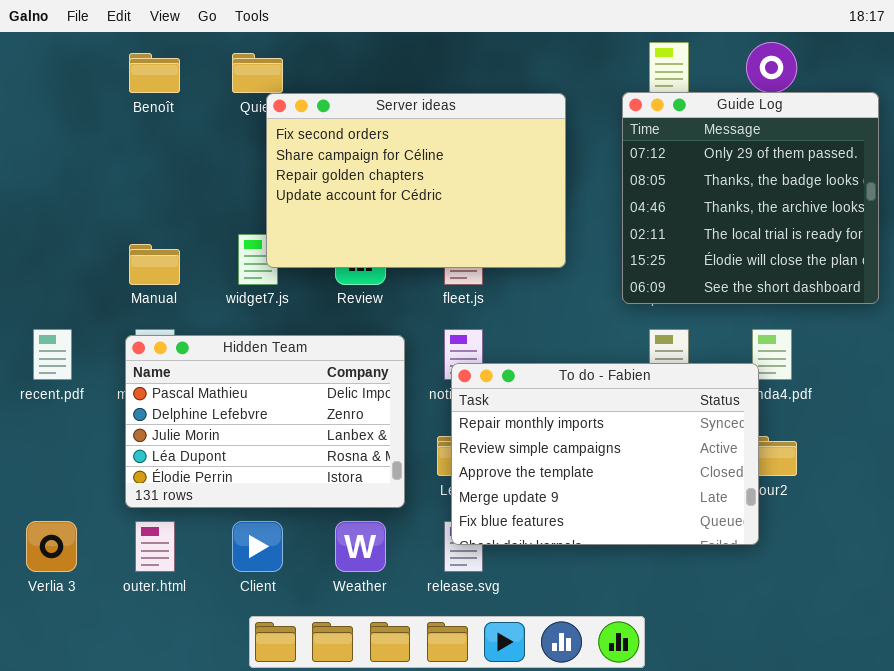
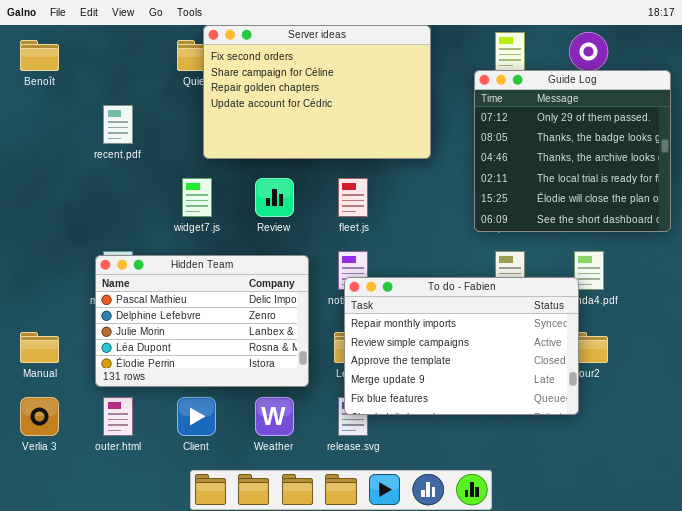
Benoît: [129,53,180,93] -> [20,40,59,71], moved
Server ideas: [266,93,566,268] -> [203,25,431,159], moved
Manual: [129,244,180,285] -> [20,332,59,363], moved
recent.pdf: [33,329,72,380] -> [103,105,133,144], moved

